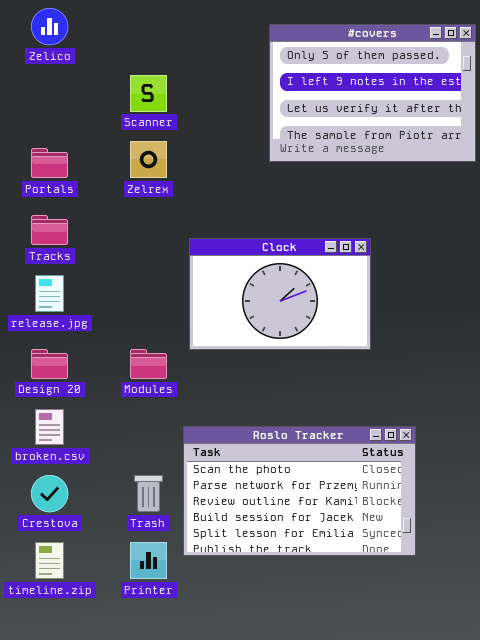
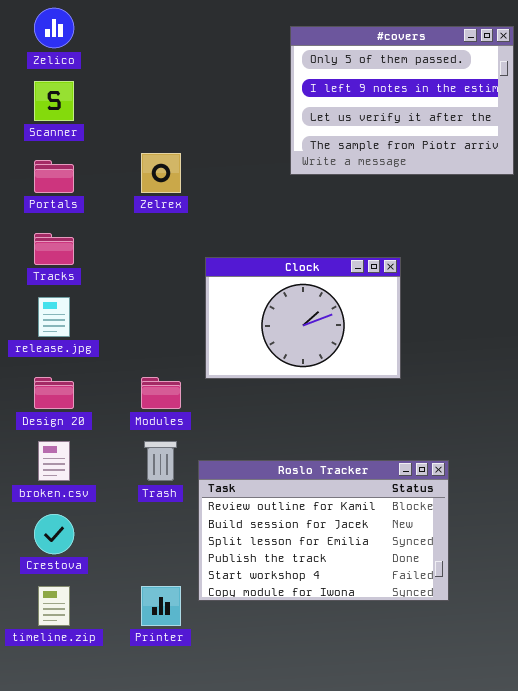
Scanner: [130,75,167,112] -> [34,81,74,121], moved
Roslo Tracker: [183,426,416,556] -> [198,460,449,601], scrolled down 2 rows
Trash: [134,475,163,512] -> [144,441,177,481], moved

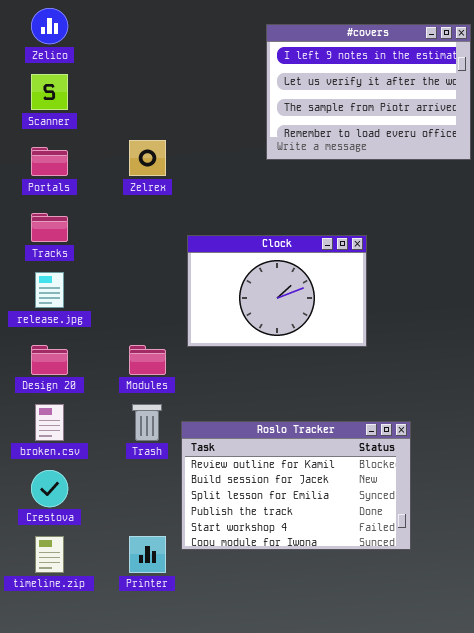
#covers: [290,26,514,175] -> [266,24,471,160], scrolled down 1 row

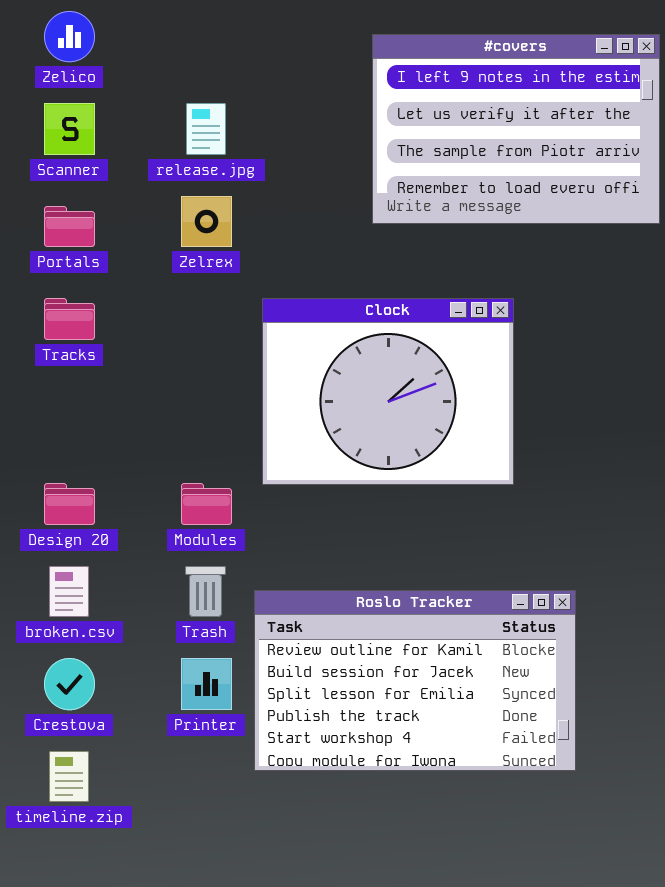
Clock: [187,235,367,347] -> [262,298,514,485], resized
release.jpg: [35,272,64,308] -> [186,103,226,155], moved
Printer: [129,536,166,573] -> [181,658,232,710], moved

